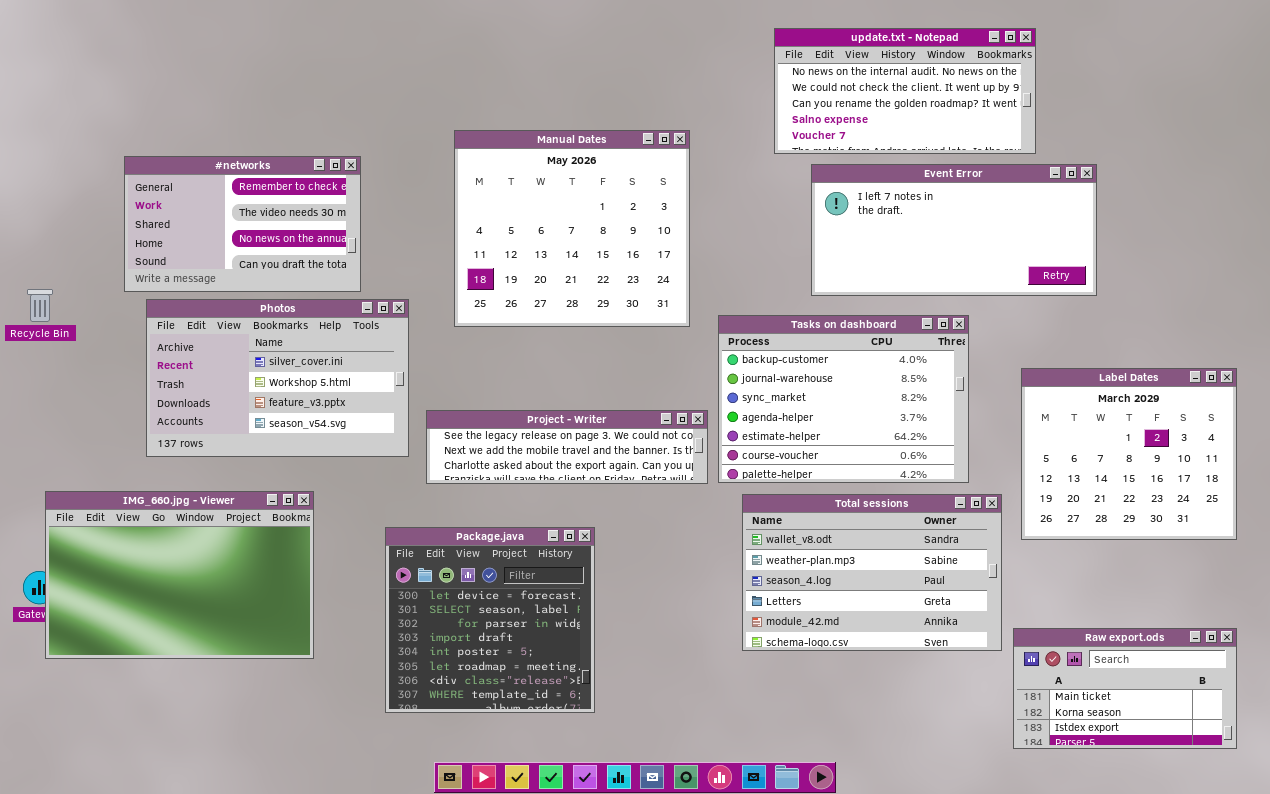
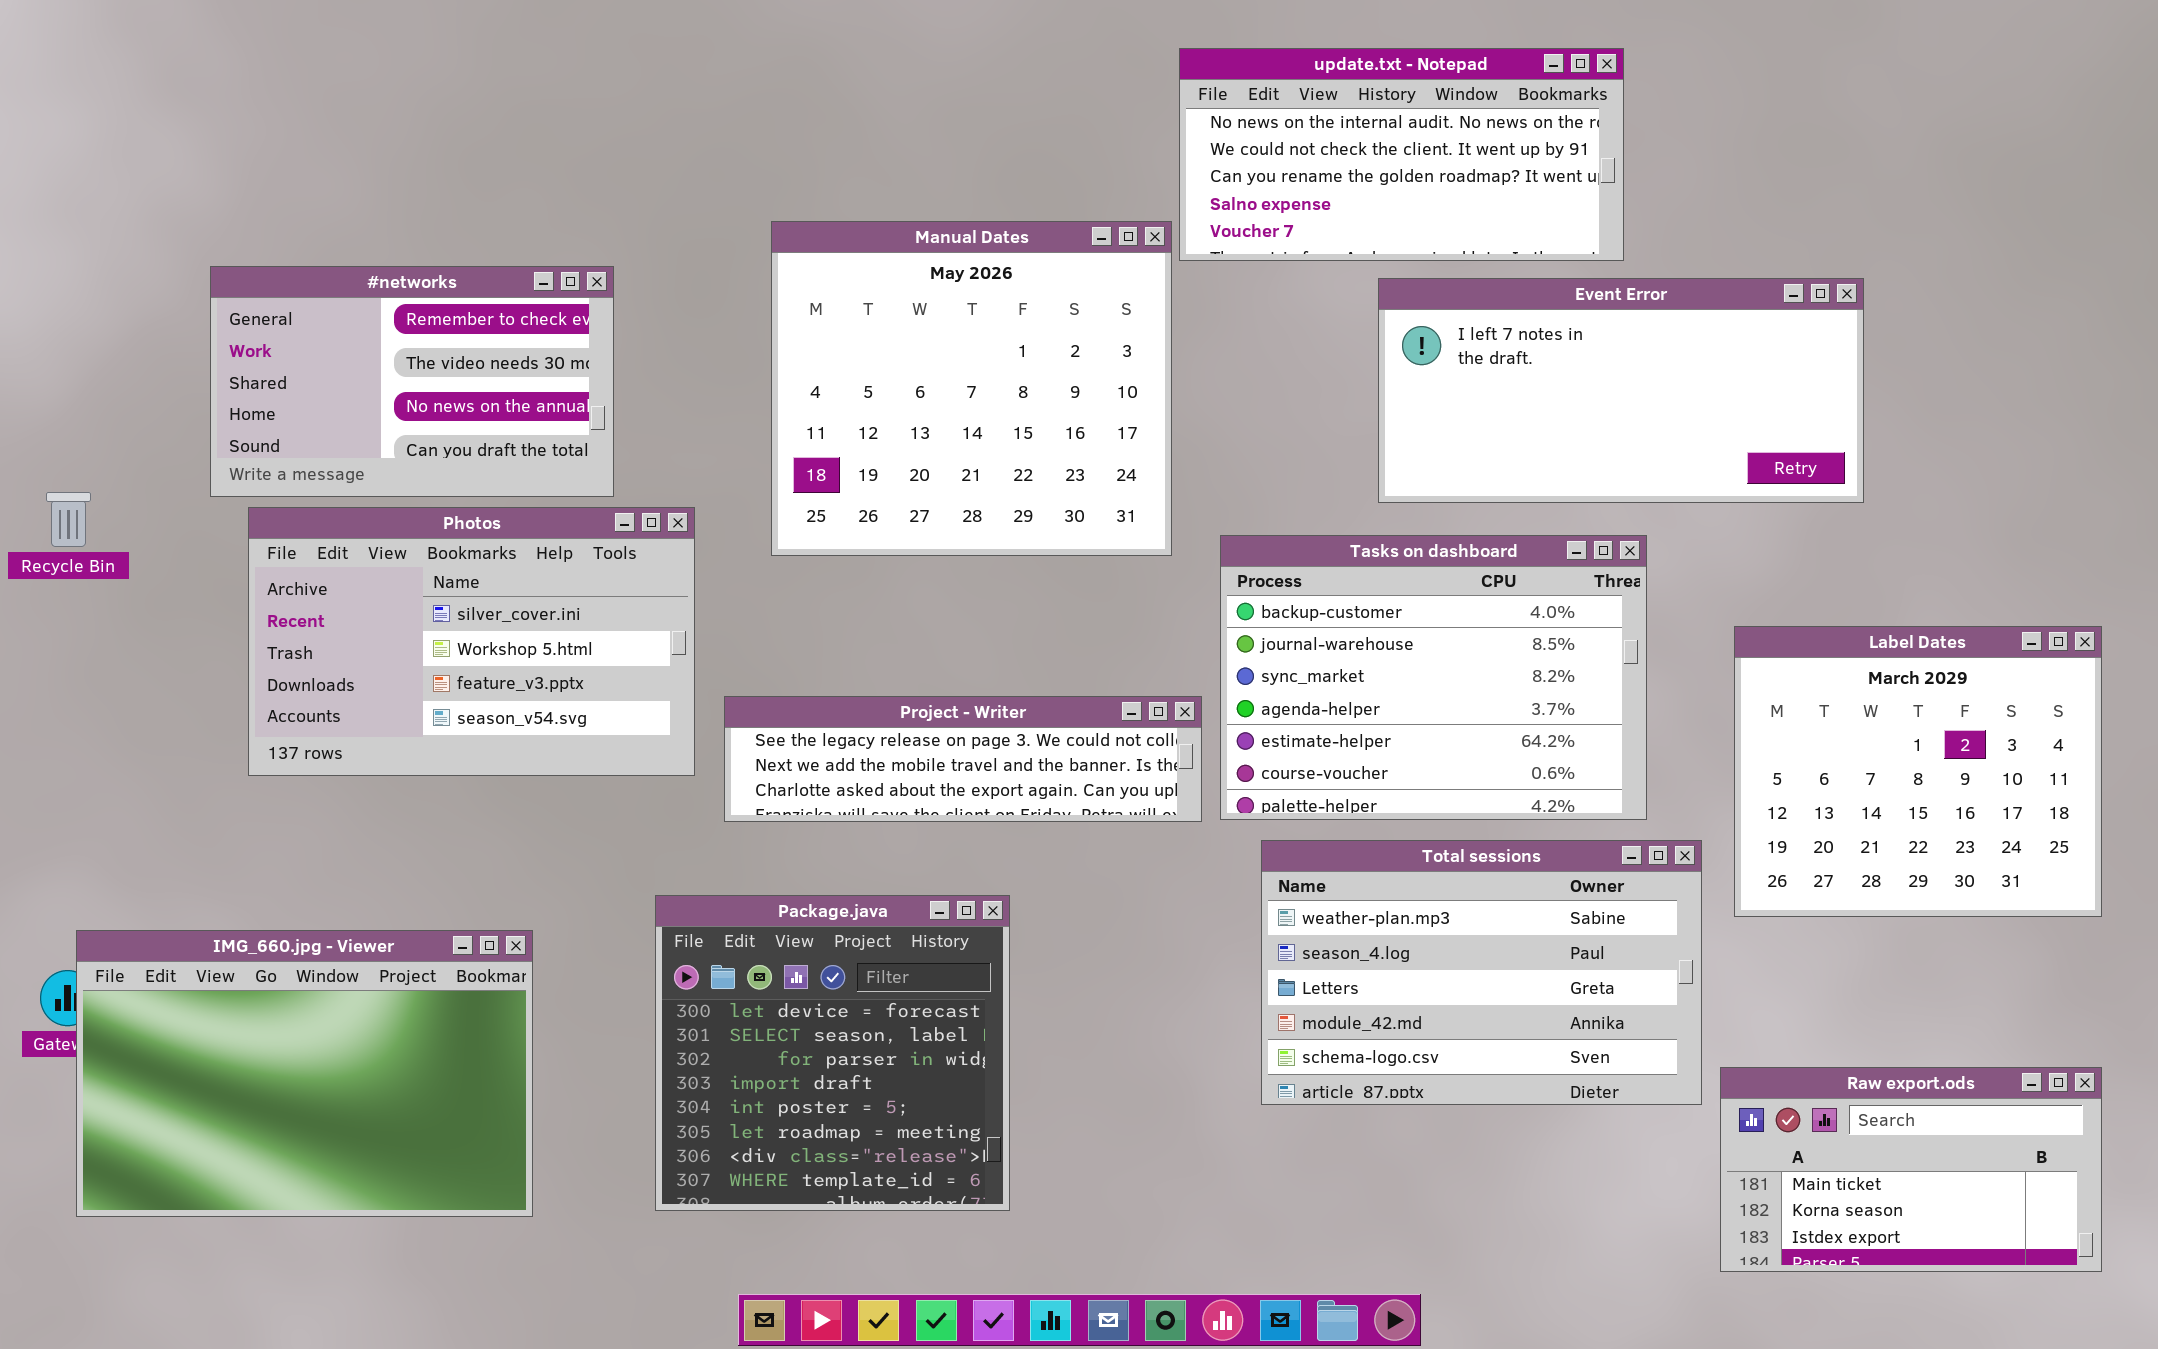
update.txt - Notepad: [774,28,1036,154] -> [1179,48,1624,261], moved
IMG_660.jpg - Viewer: [45,491,314,659] -> [76,930,533,1217], moved
Total sessions: [742,494,1002,651] -> [1261,840,1702,1105], scrolled down 1 row

